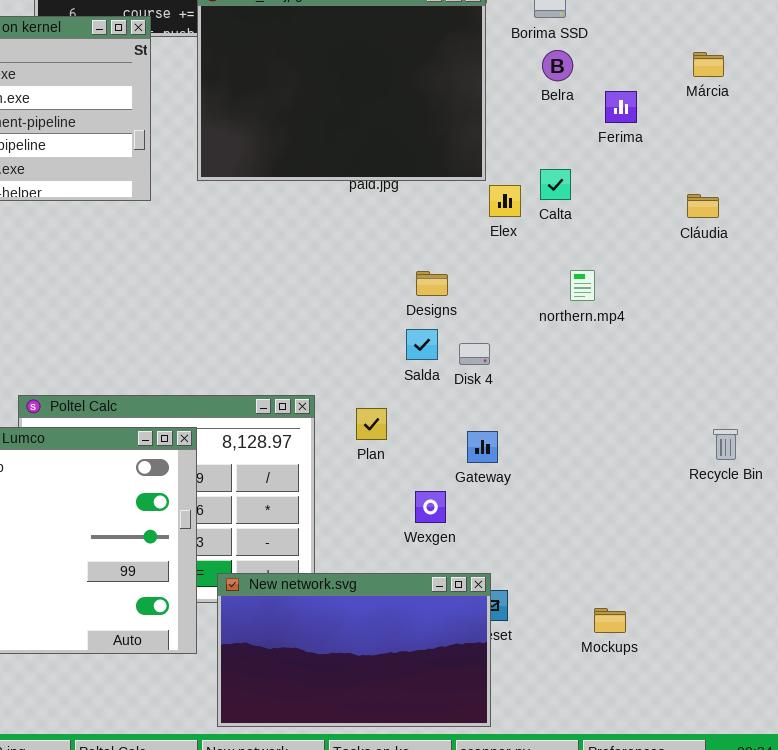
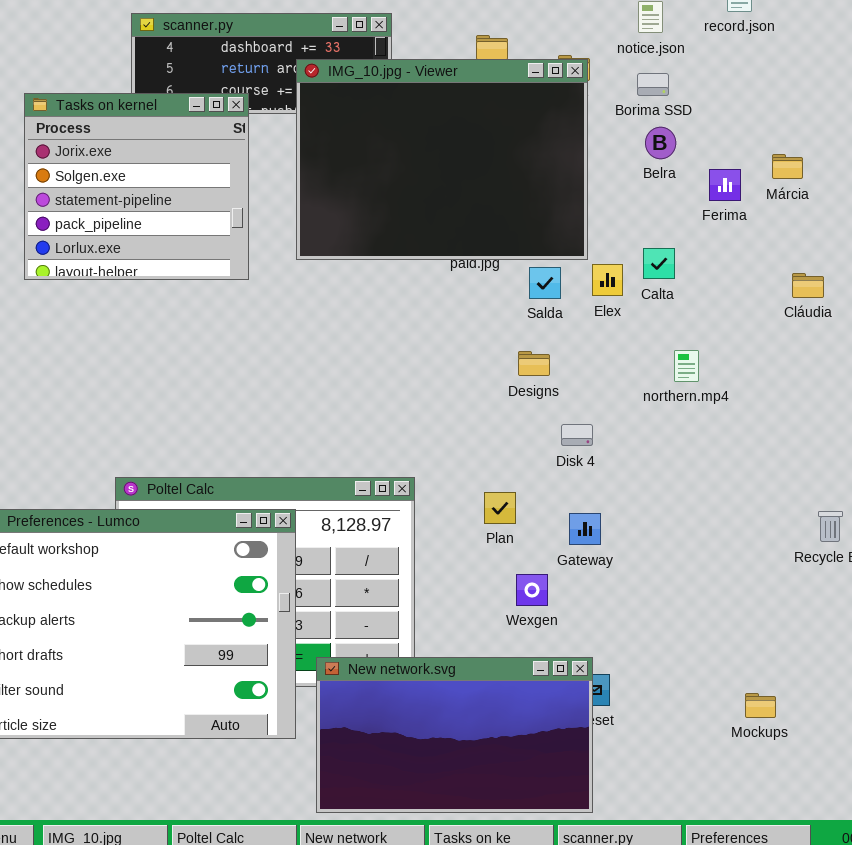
Márcia: [693,52,724,77] -> [772,154,803,179], moved
Salda: [406,329,438,360] -> [529,267,561,299], moved
Plan: [356,408,387,440] -> [484,492,516,524], moved
Mockups: [594,608,626,633] -> [745,693,776,718], moved

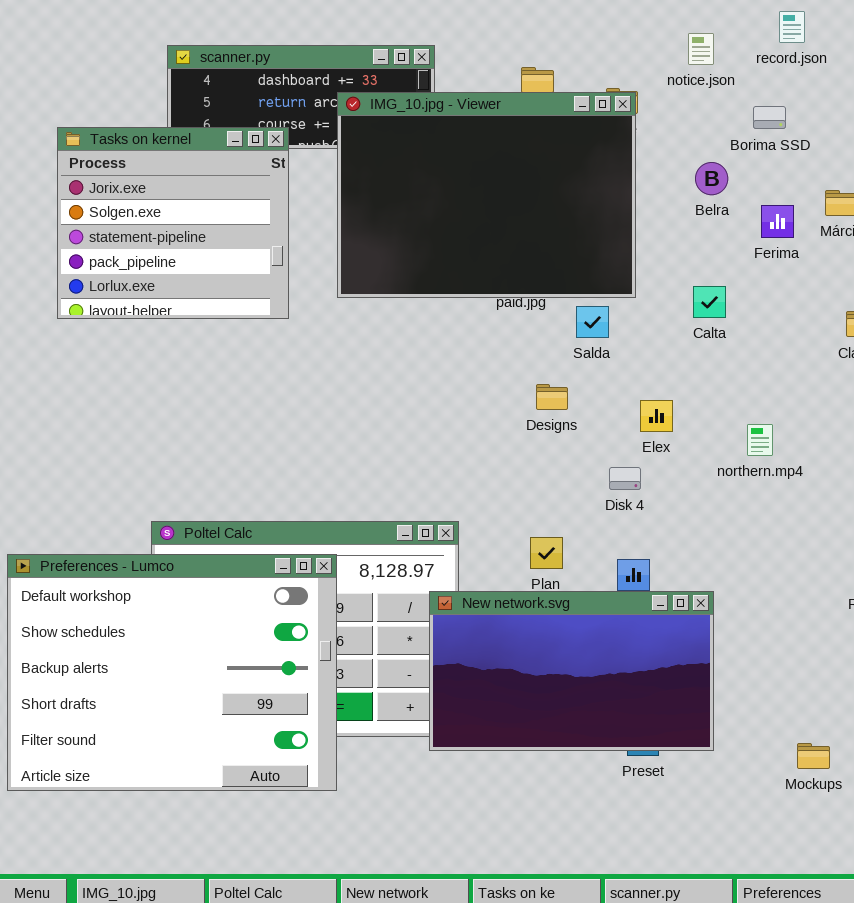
Borima SSD: [637,73,669,96] -> [753,106,786,129], moved
Elex: [592,264,623,296] -> [640,400,673,432], moved
northern.mp4: [674,350,699,382] -> [747,424,773,456], moved
Designs: [518,351,550,376] -> [536,384,568,410], moved
New network.svg: [316,657,593,813] -> [429,591,714,751], moved

